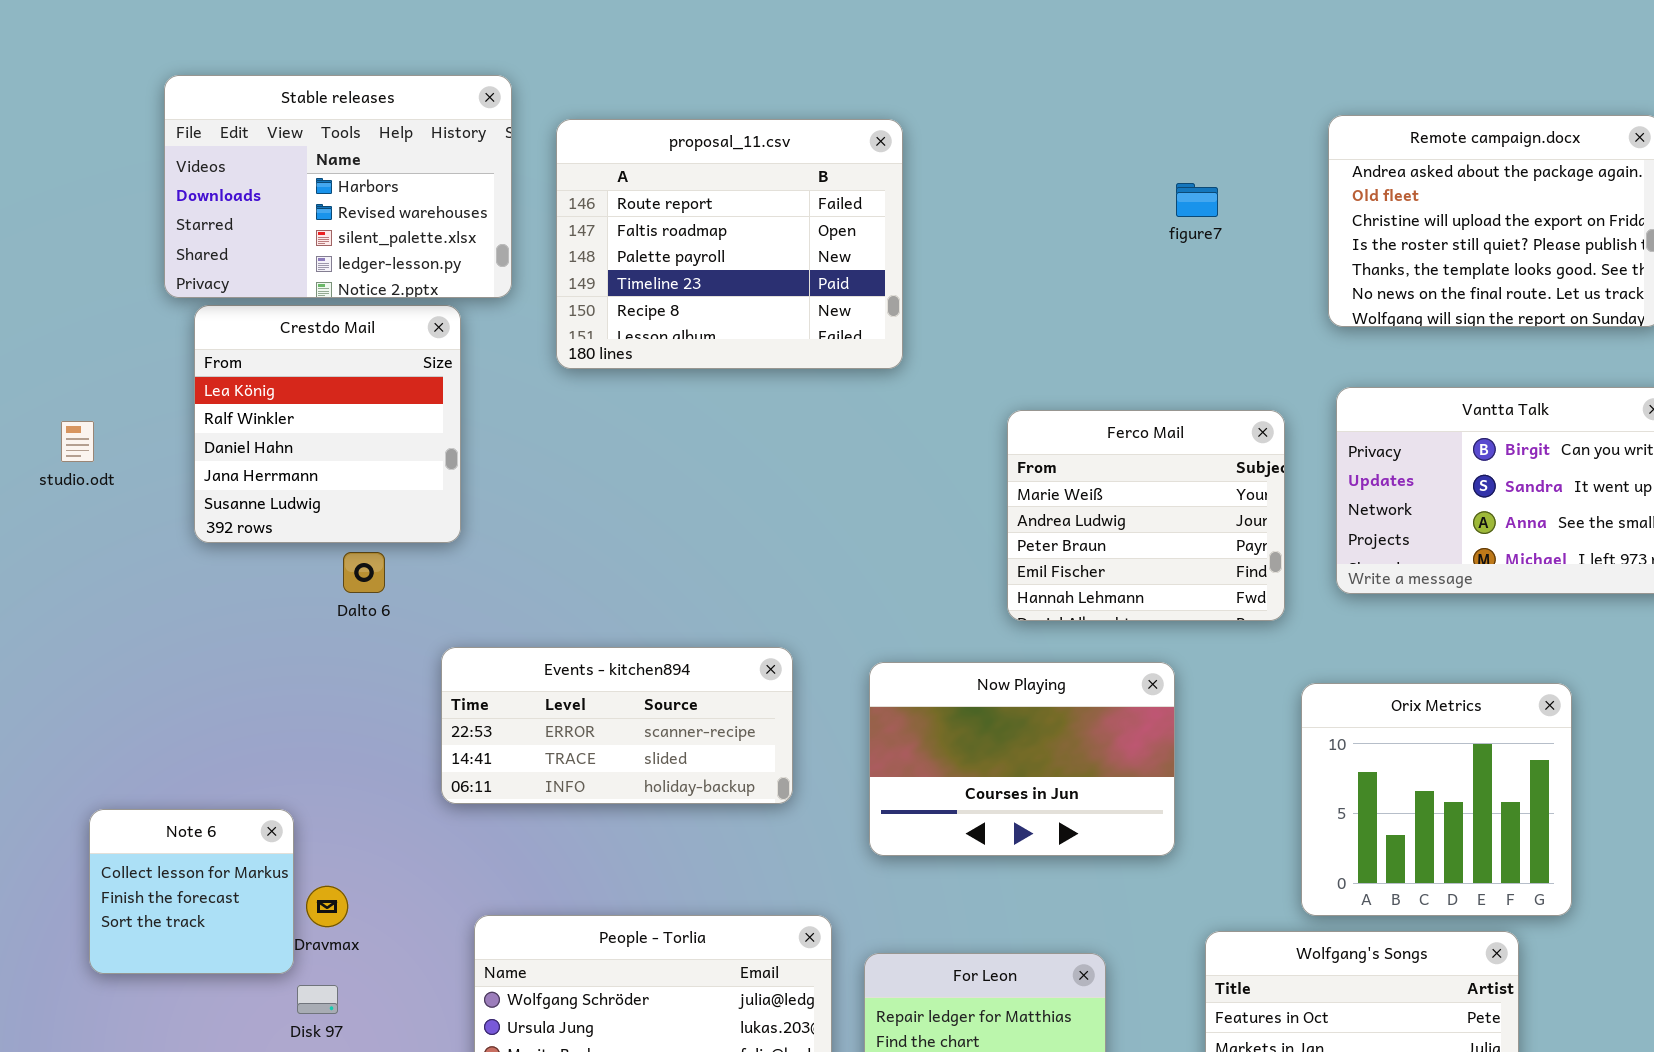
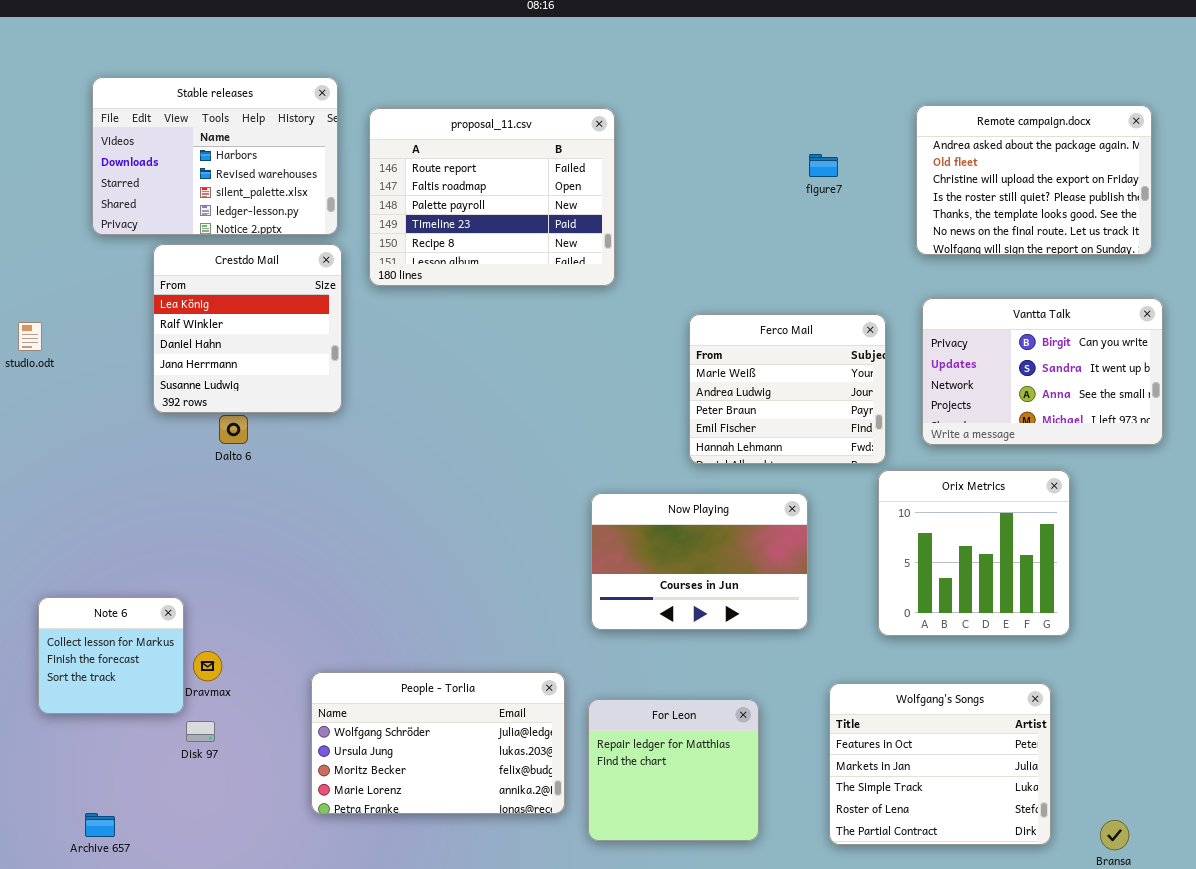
Crestdo Mail: [194,305,461,543] -> [153,244,342,413], moved
Events - kitchen894: [441,647,793,804] -> none, closed
Orix Metrics: [1301,683,1572,916] -> [878,470,1070,636], moved

